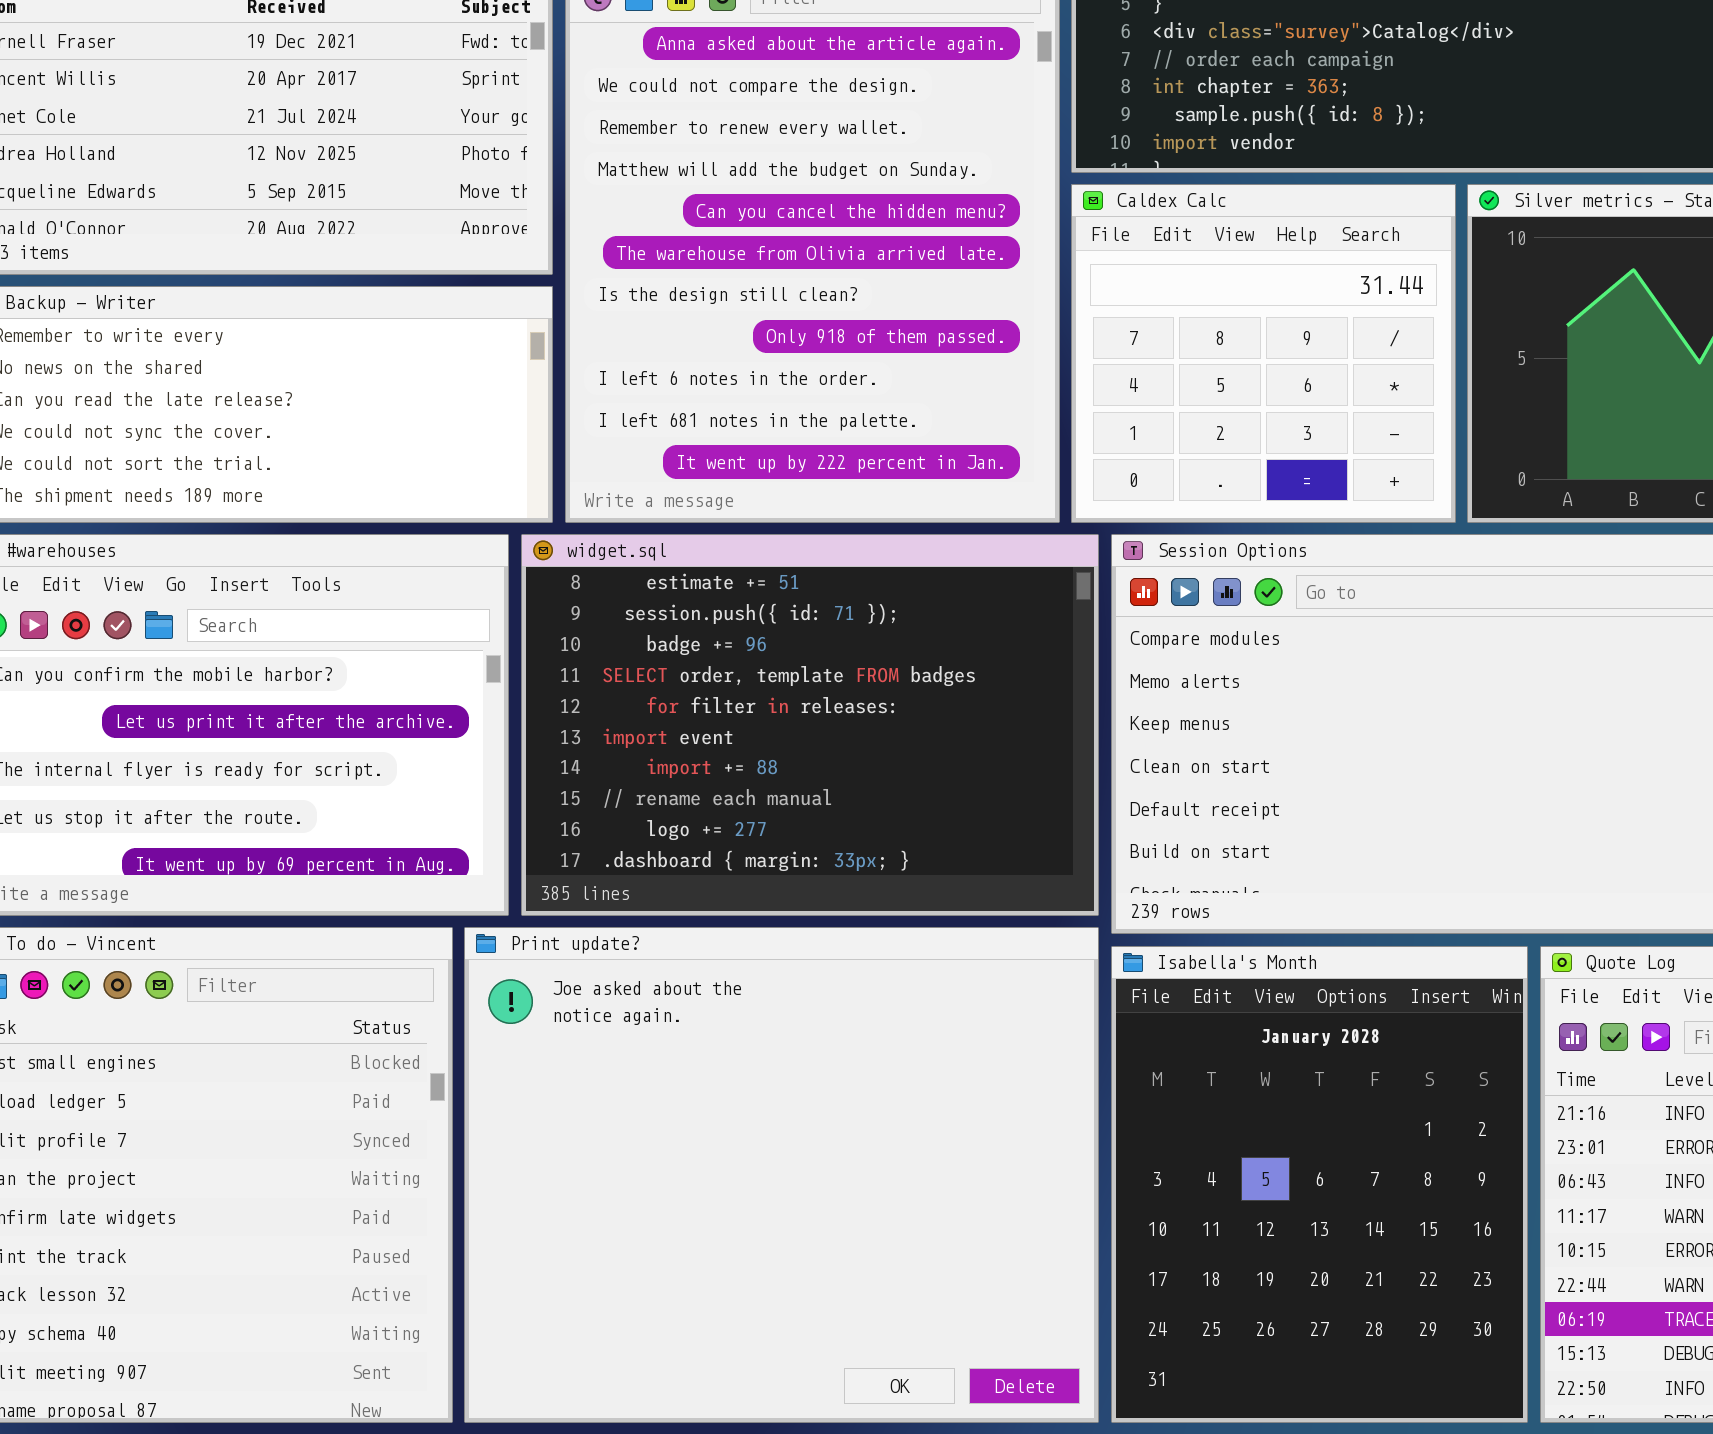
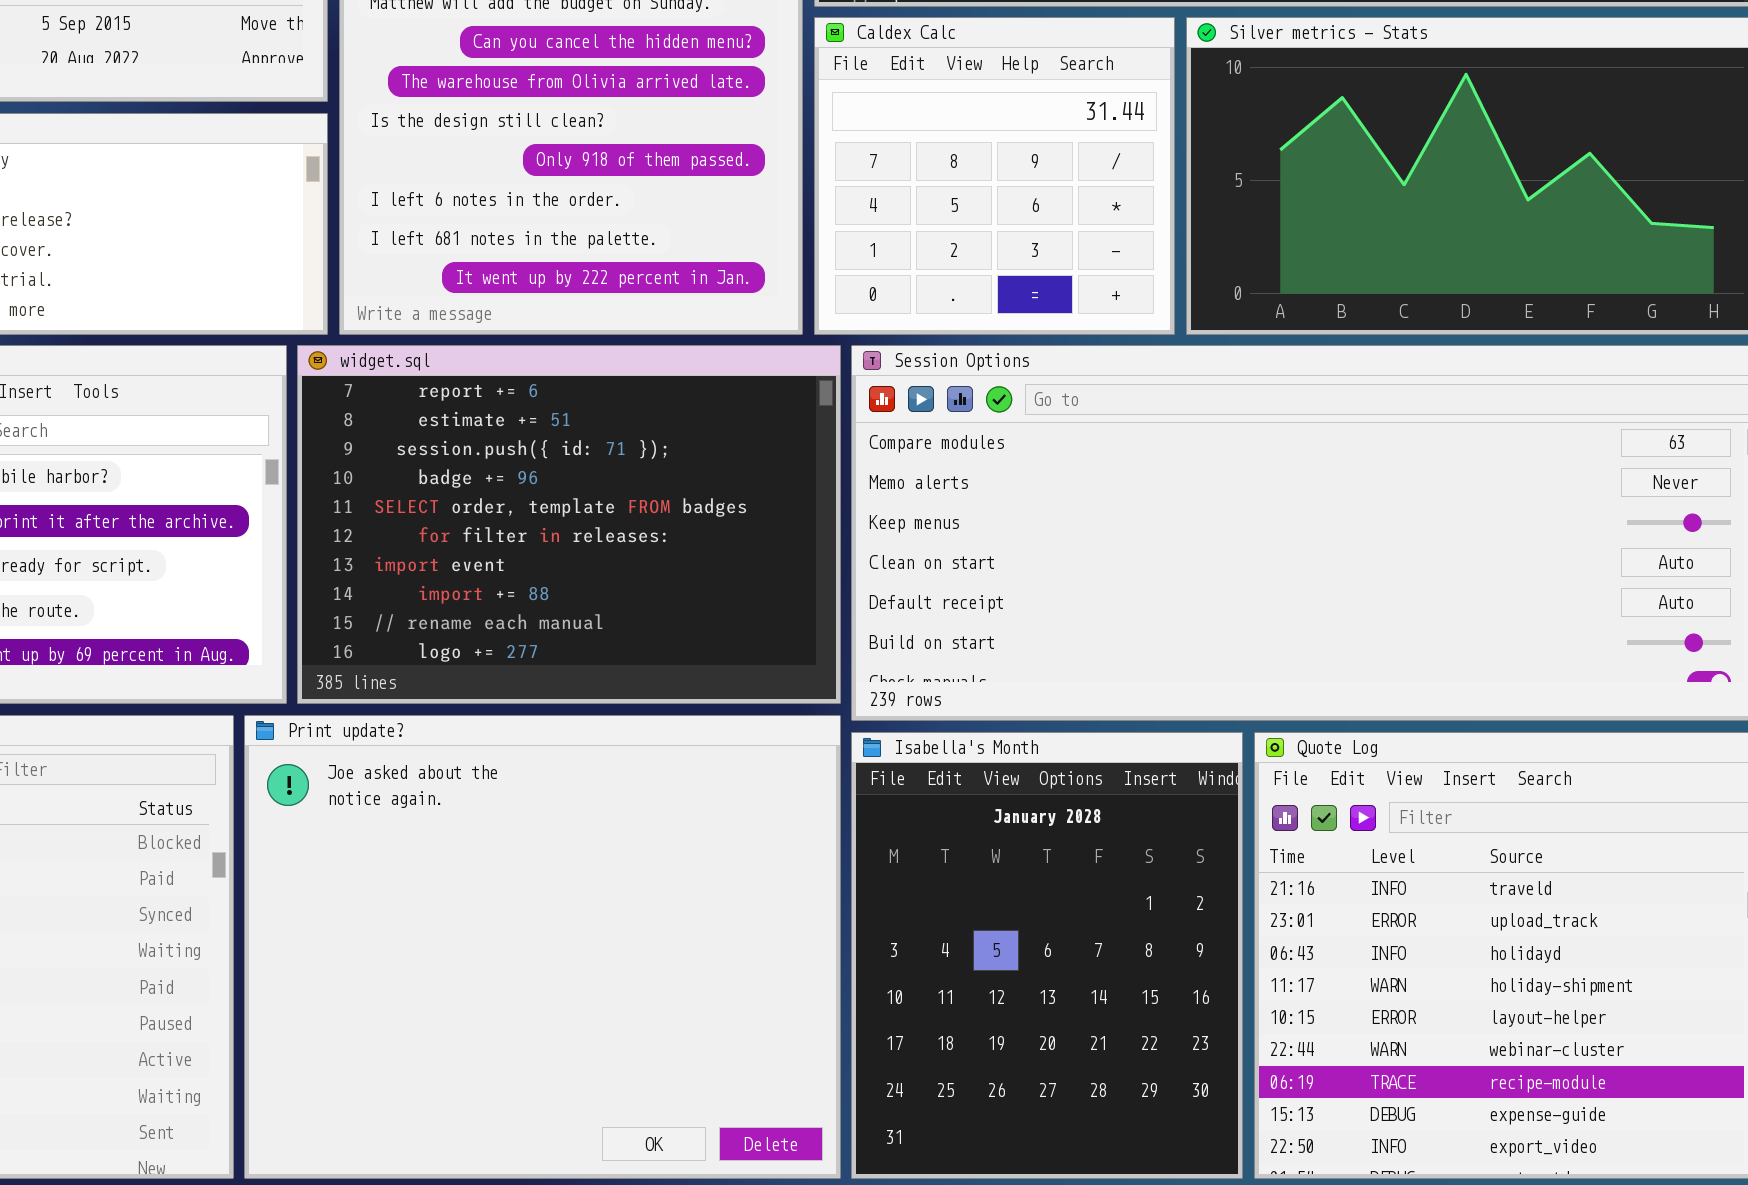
widget.sql: [521,534,1099,916] -> [297,345,841,704], scrolled up 1 row

